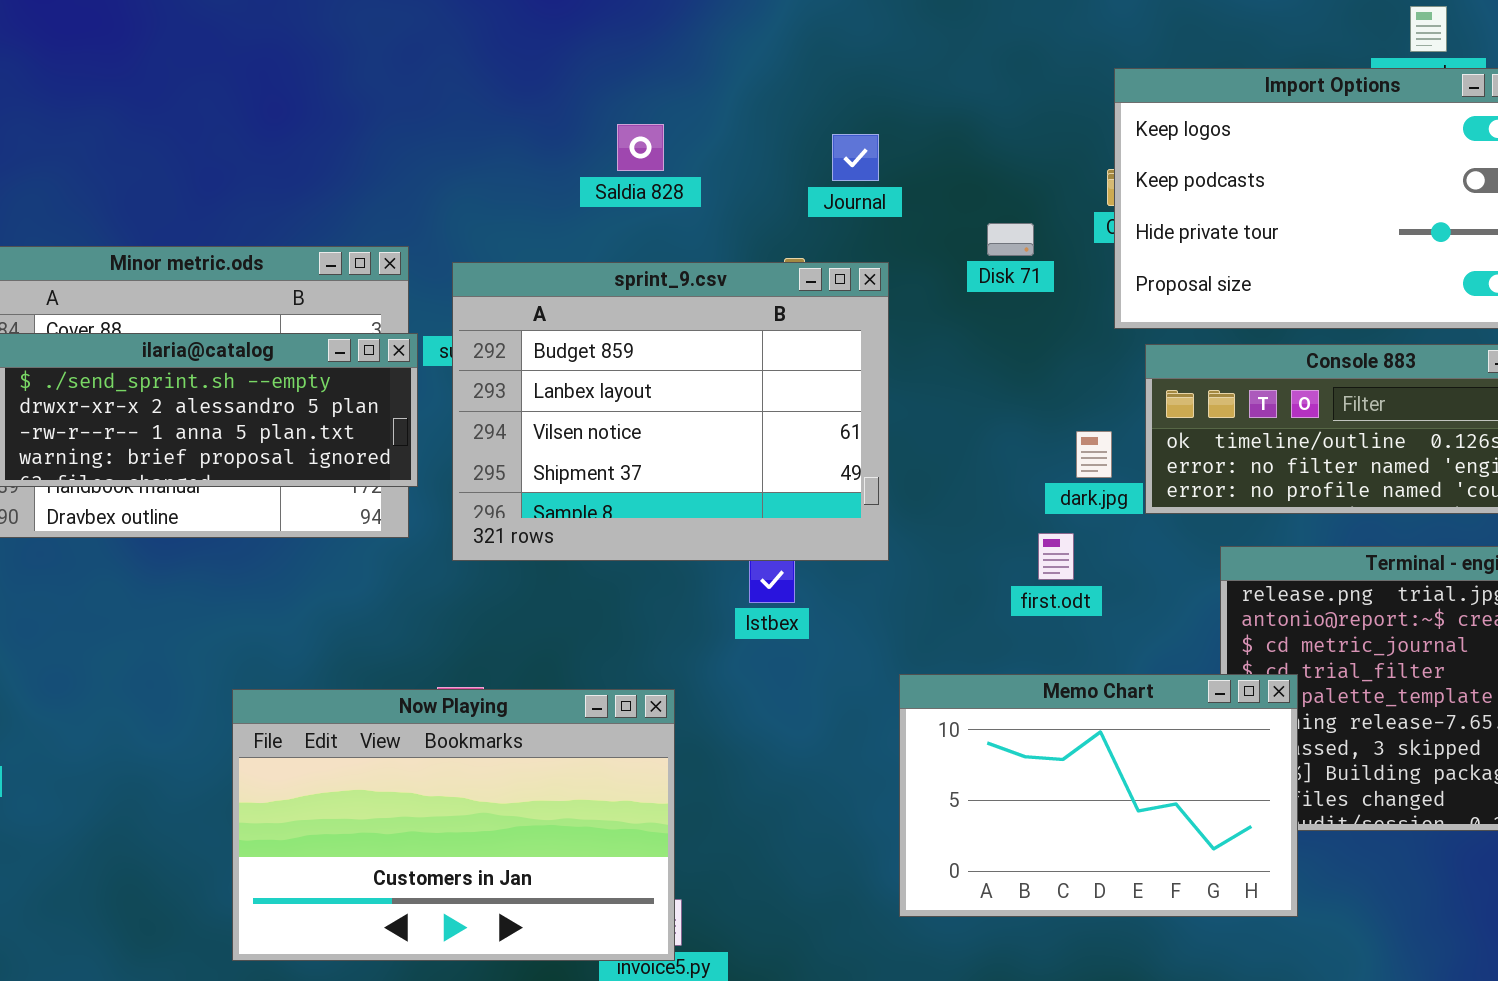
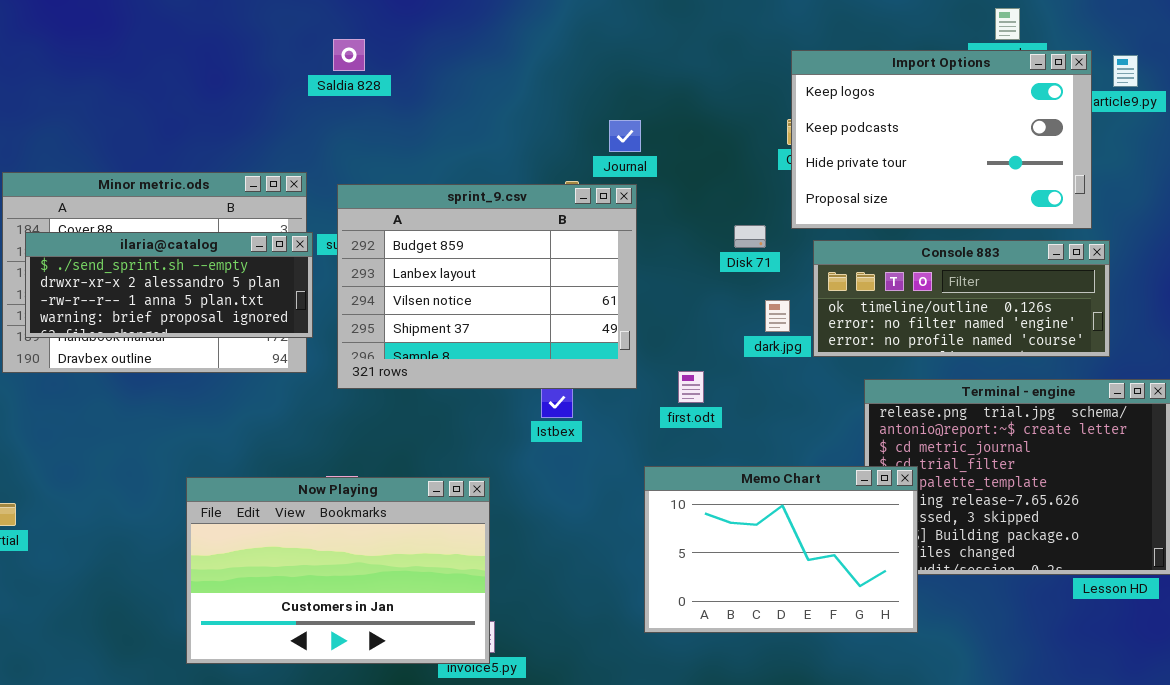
Saldia 828: [617,124,664,171] -> [333,39,365,71], moved
Journal: [832,134,879,181] -> [609,120,641,152], moved
Disk 71: [987,223,1034,256] -> [734,225,766,248], moved
first.odt: [1038,533,1074,580] -> [678,371,704,403], moved

